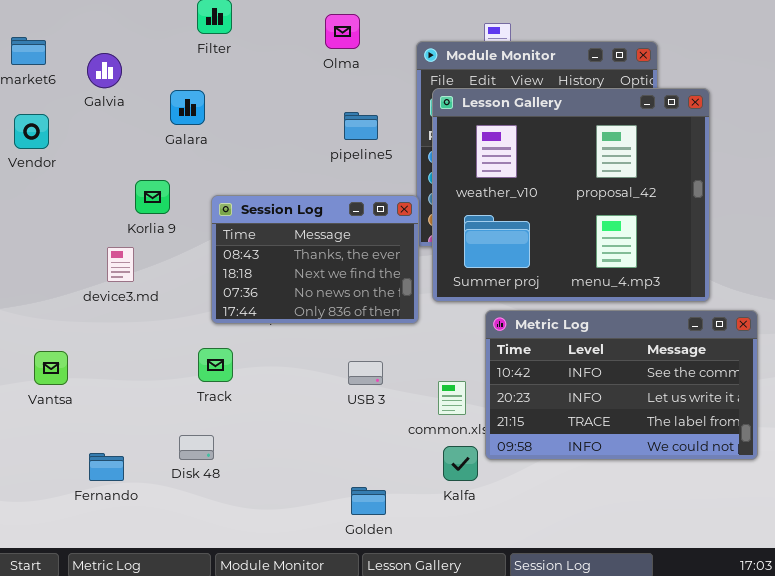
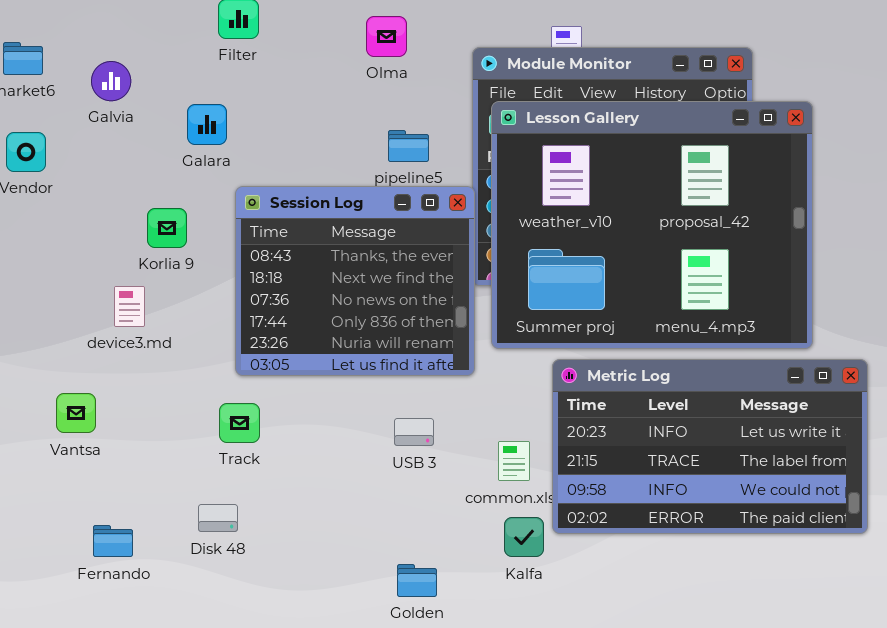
Session Log: [211,195,419,324] -> [235,186,475,376], resized
Metric Log: [485,310,758,460] -> [552,359,868,534], scrolled down 1 row
Vantsa: [34,351,68,385] -> [56,393,96,433], moved

